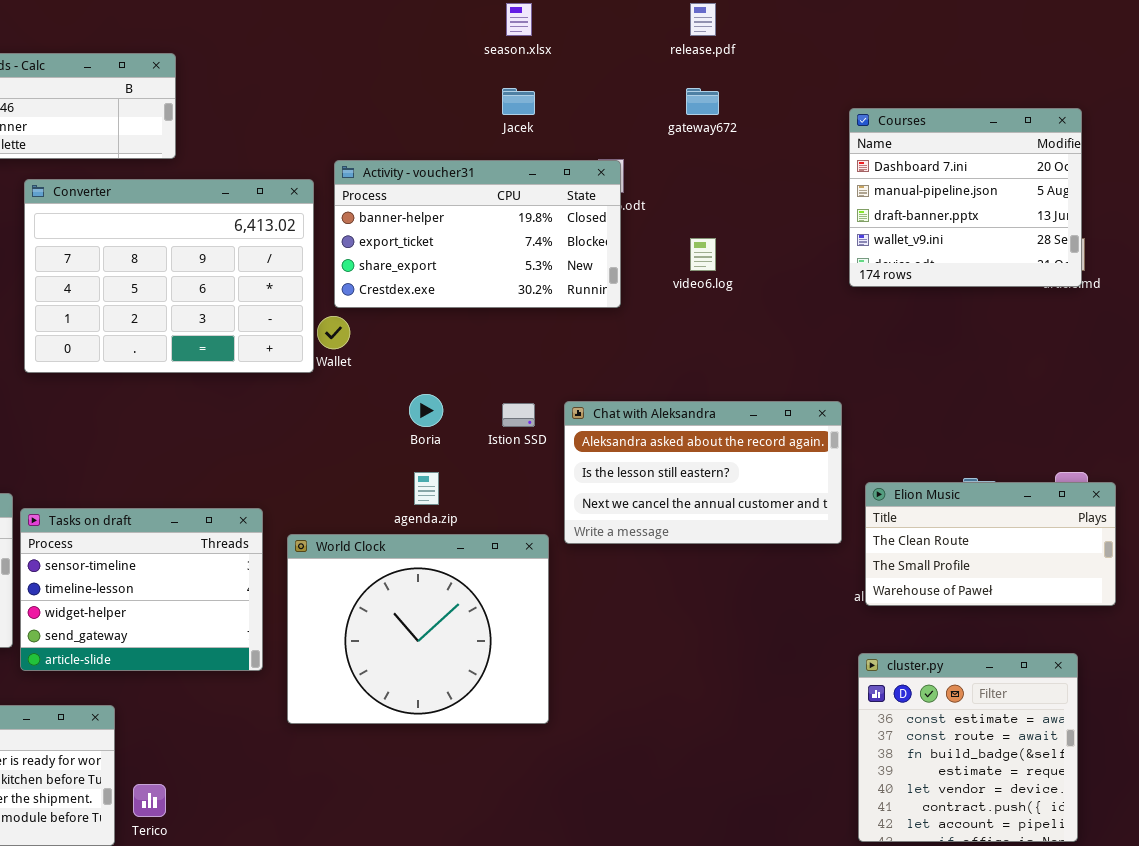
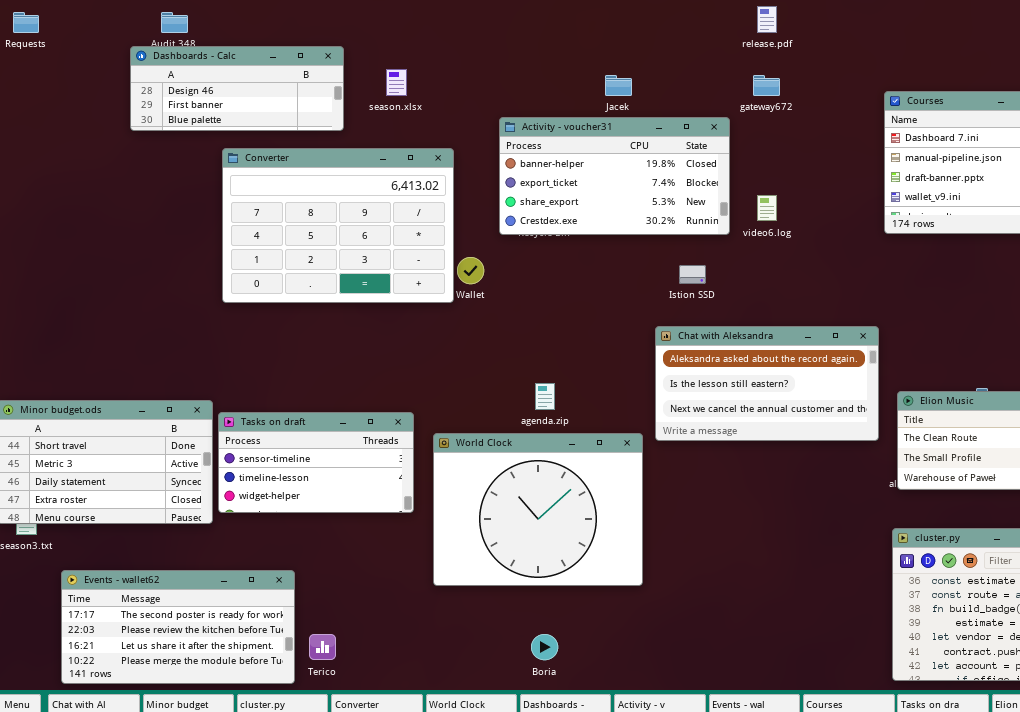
season.xlsx: [506,3,532,36] -> [386,69,407,96], moved
Activity - voucher31: [334,160,621,308] -> [499,117,730,235], moved
Boria: [409,394,443,427] -> [531,634,558,660], moved
Istion SSD: [502,403,535,427] -> [679,265,706,284], moved
Tasks on draft: [20,508,263,671] -> [218,412,414,513], resized

